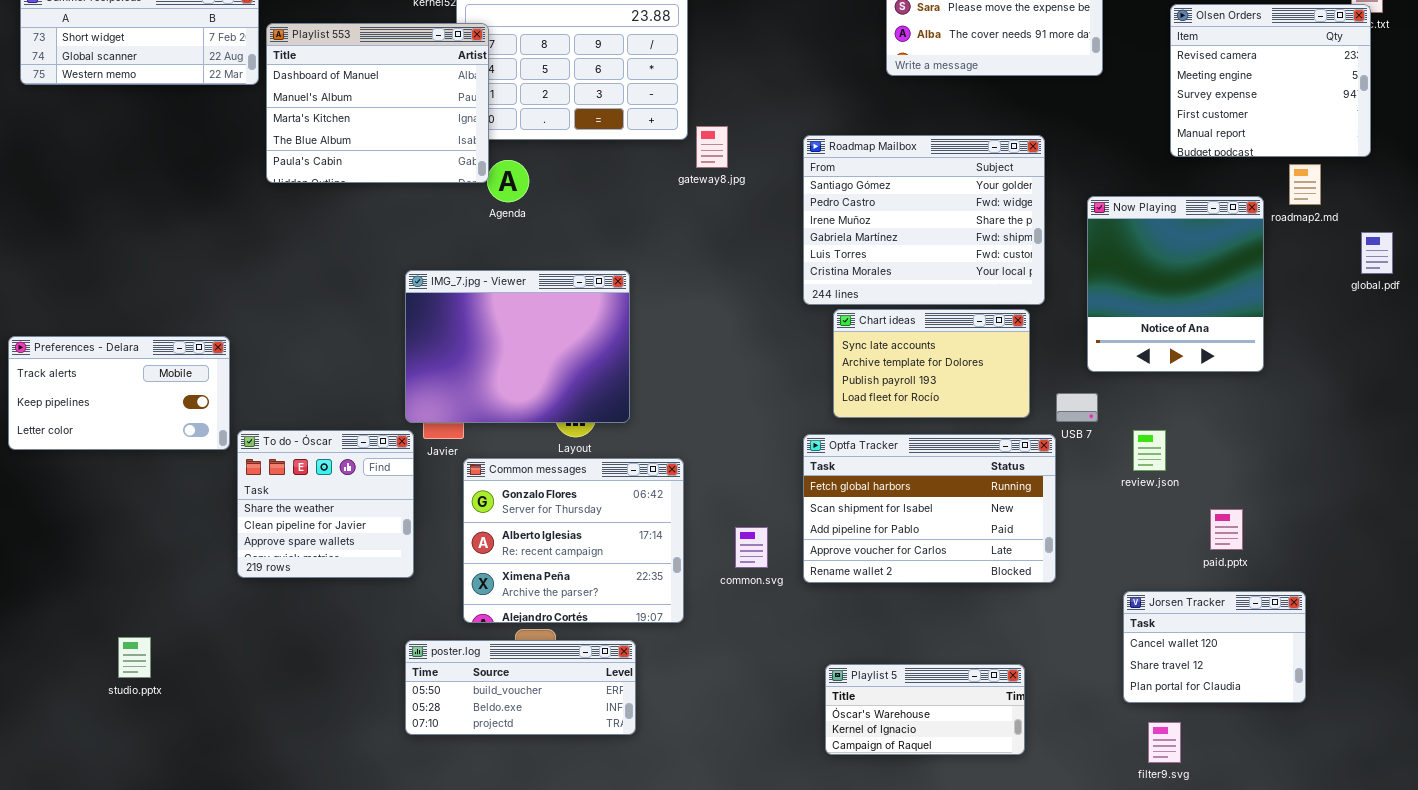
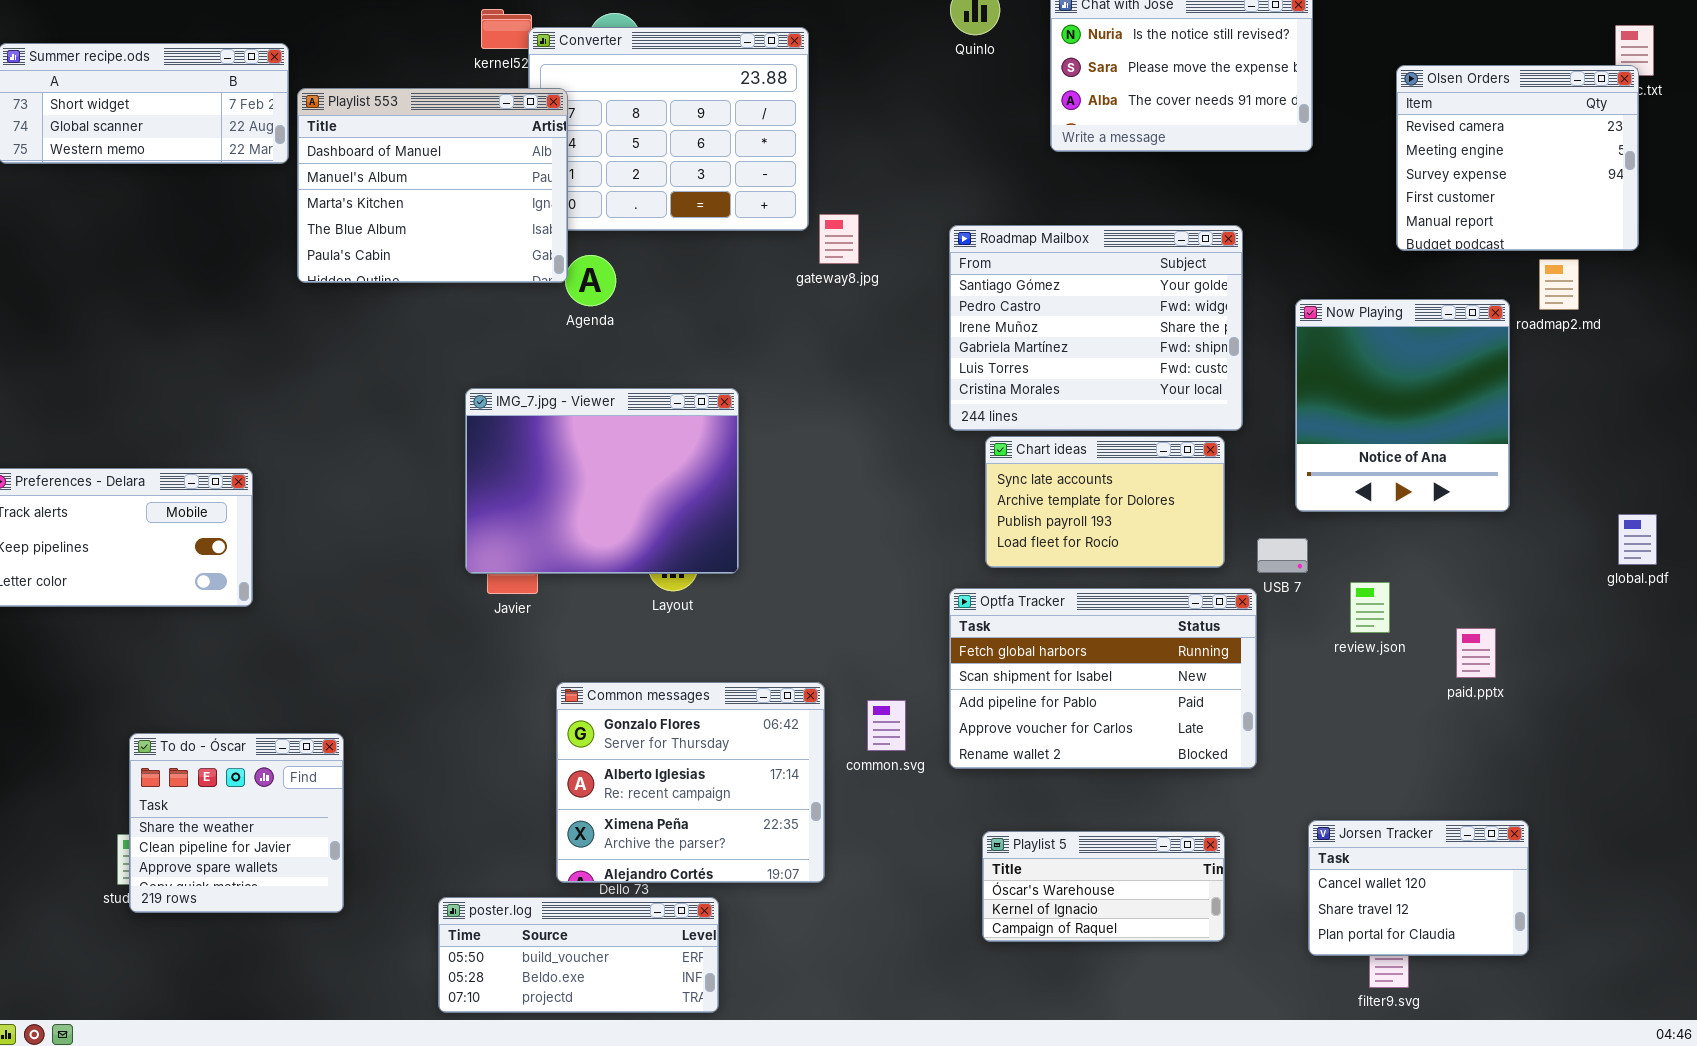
global.pdf: [1361,232,1393,274] -> [1618,514,1657,565], moved
To do - Óscar: [237,430,414,578] -> [129,733,344,913], moved
Common messages: [463,458,684,623] -> [556,682,825,883], moved
paid.pptx: [1210,509,1243,550] -> [1456,628,1496,678], moved
Jorsen Tracker: [1123,591,1306,703] -> [1308,820,1529,956], moved
poster.log: [405,640,636,735] -> [438,897,719,1013], moved
Playlist 5: [825,664,1025,755] -> [982,831,1225,942], moved

